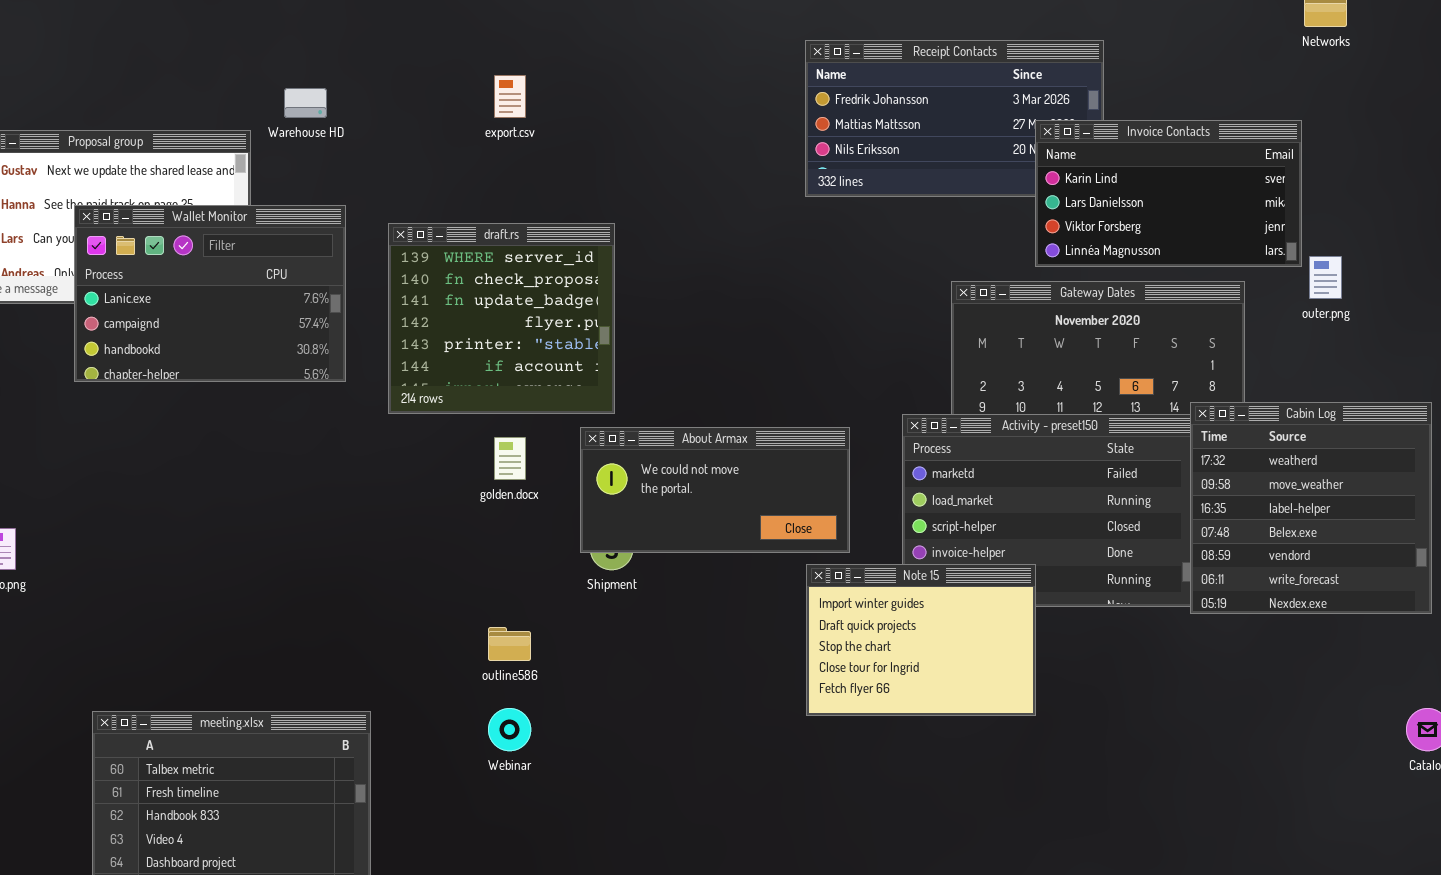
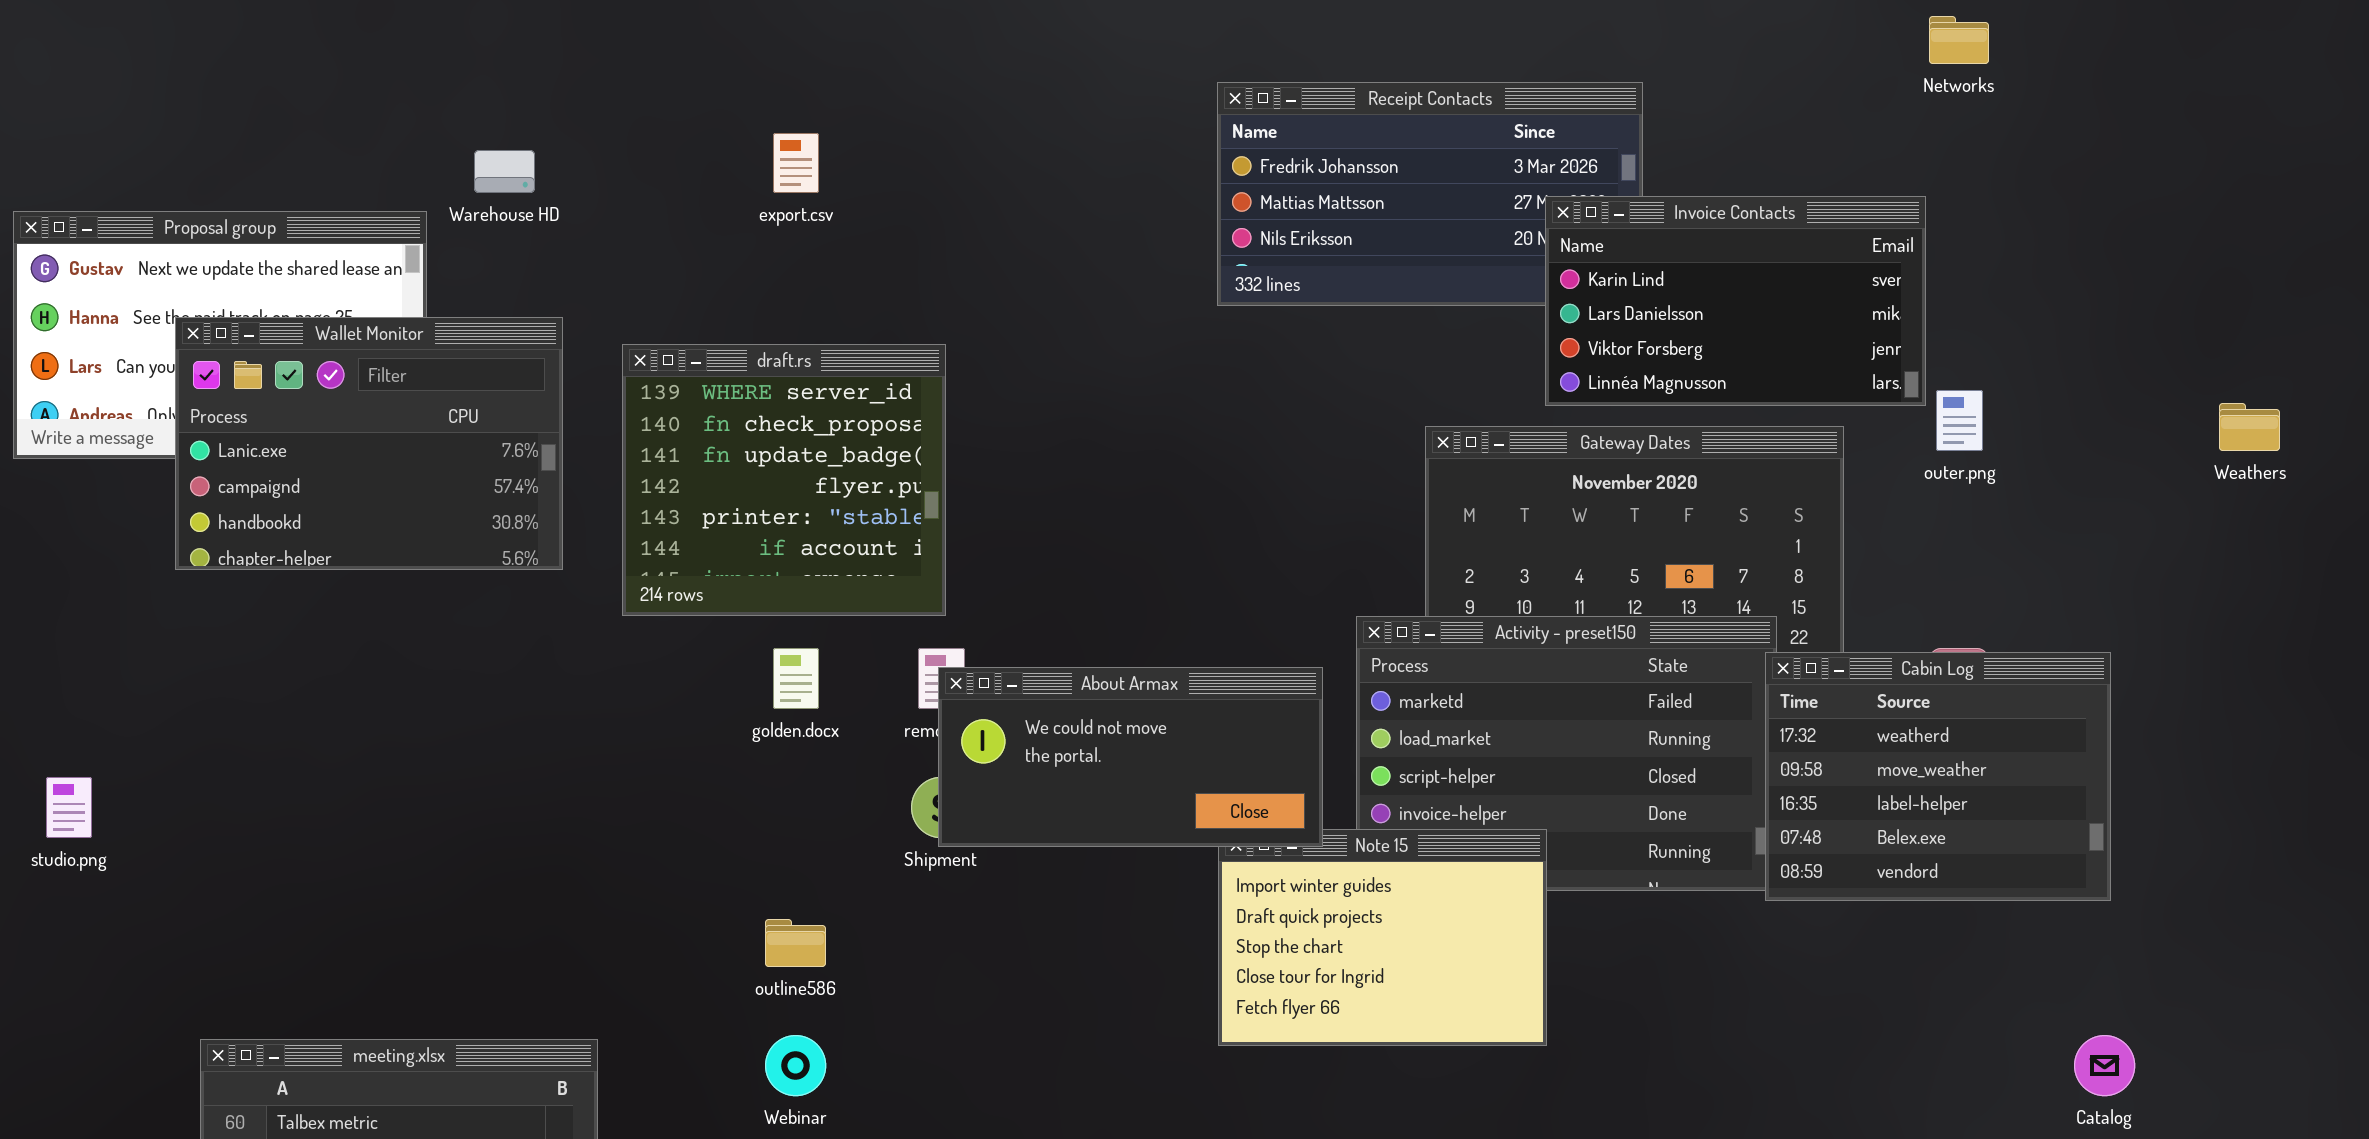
Cabin Log: [1190,402,1432,614] -> [1765,652,2111,901], resized
About Armax: [580,427,850,553] -> [938,667,1323,847], moved

